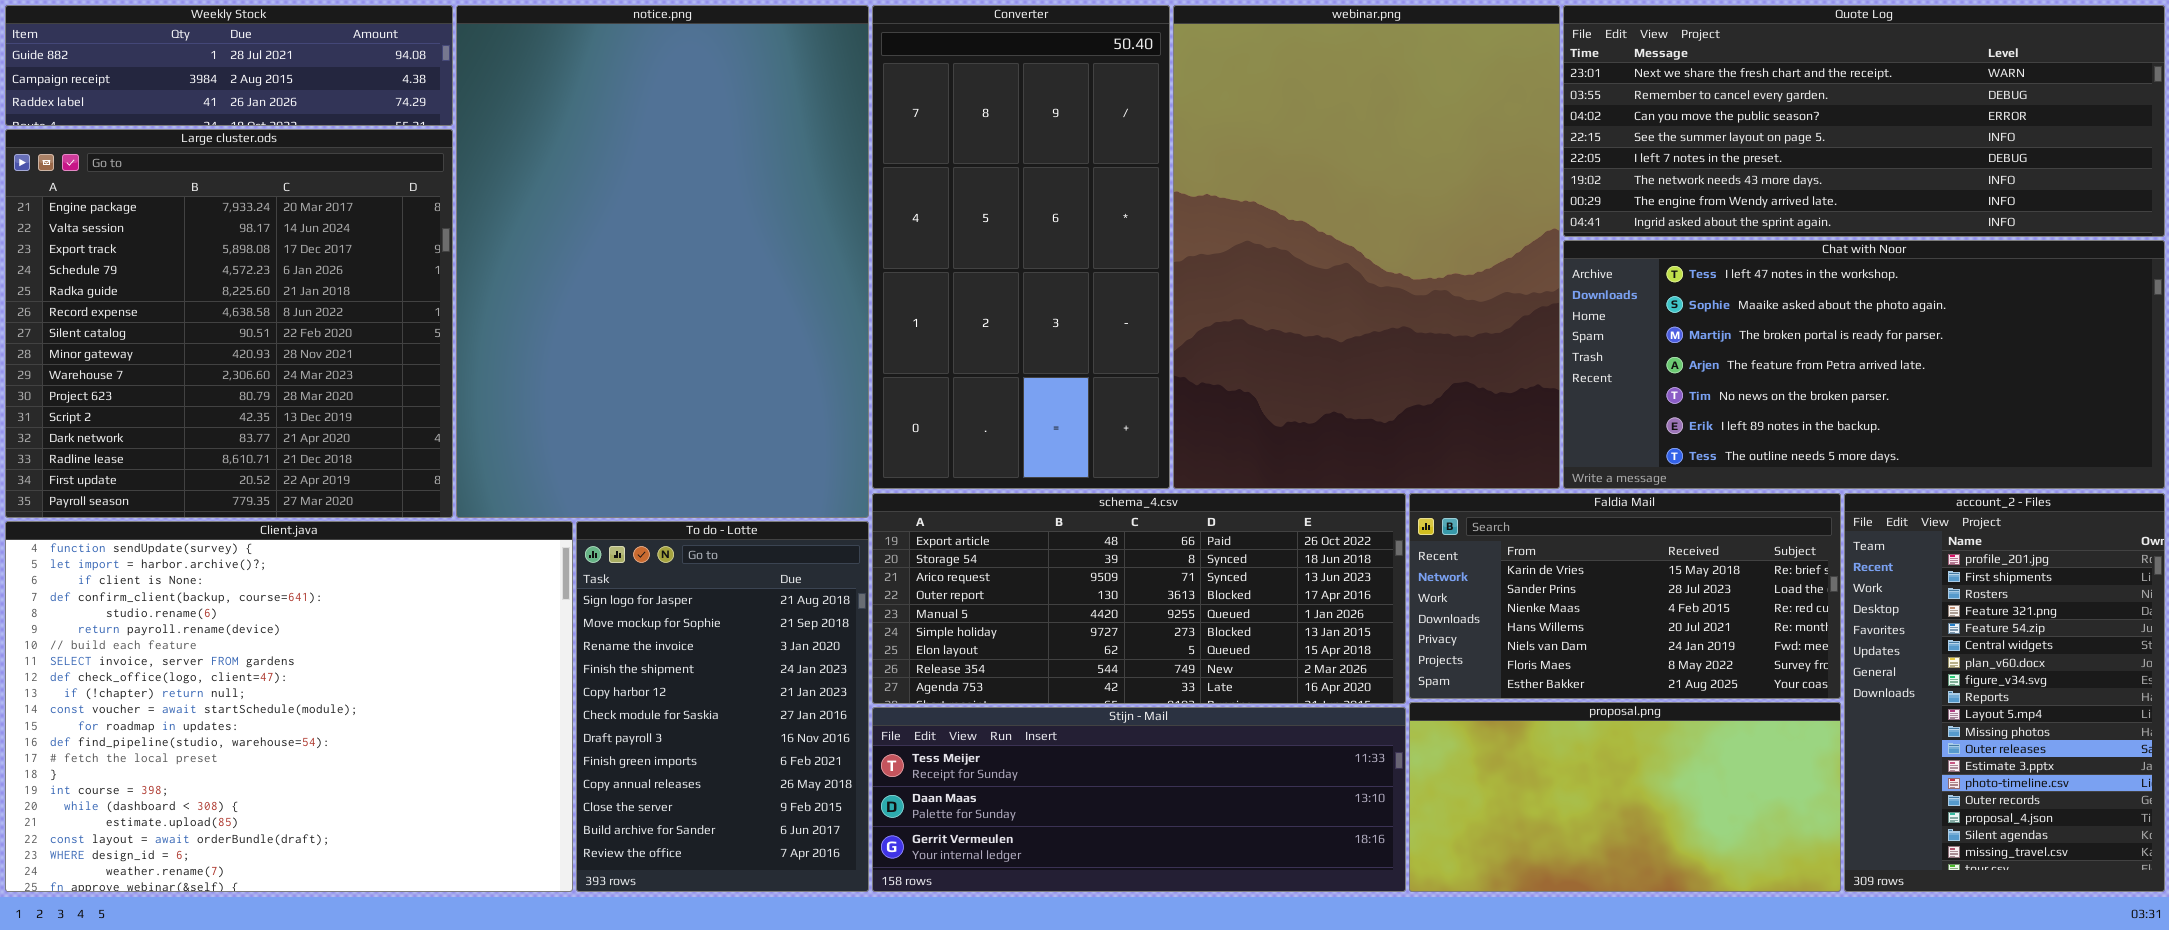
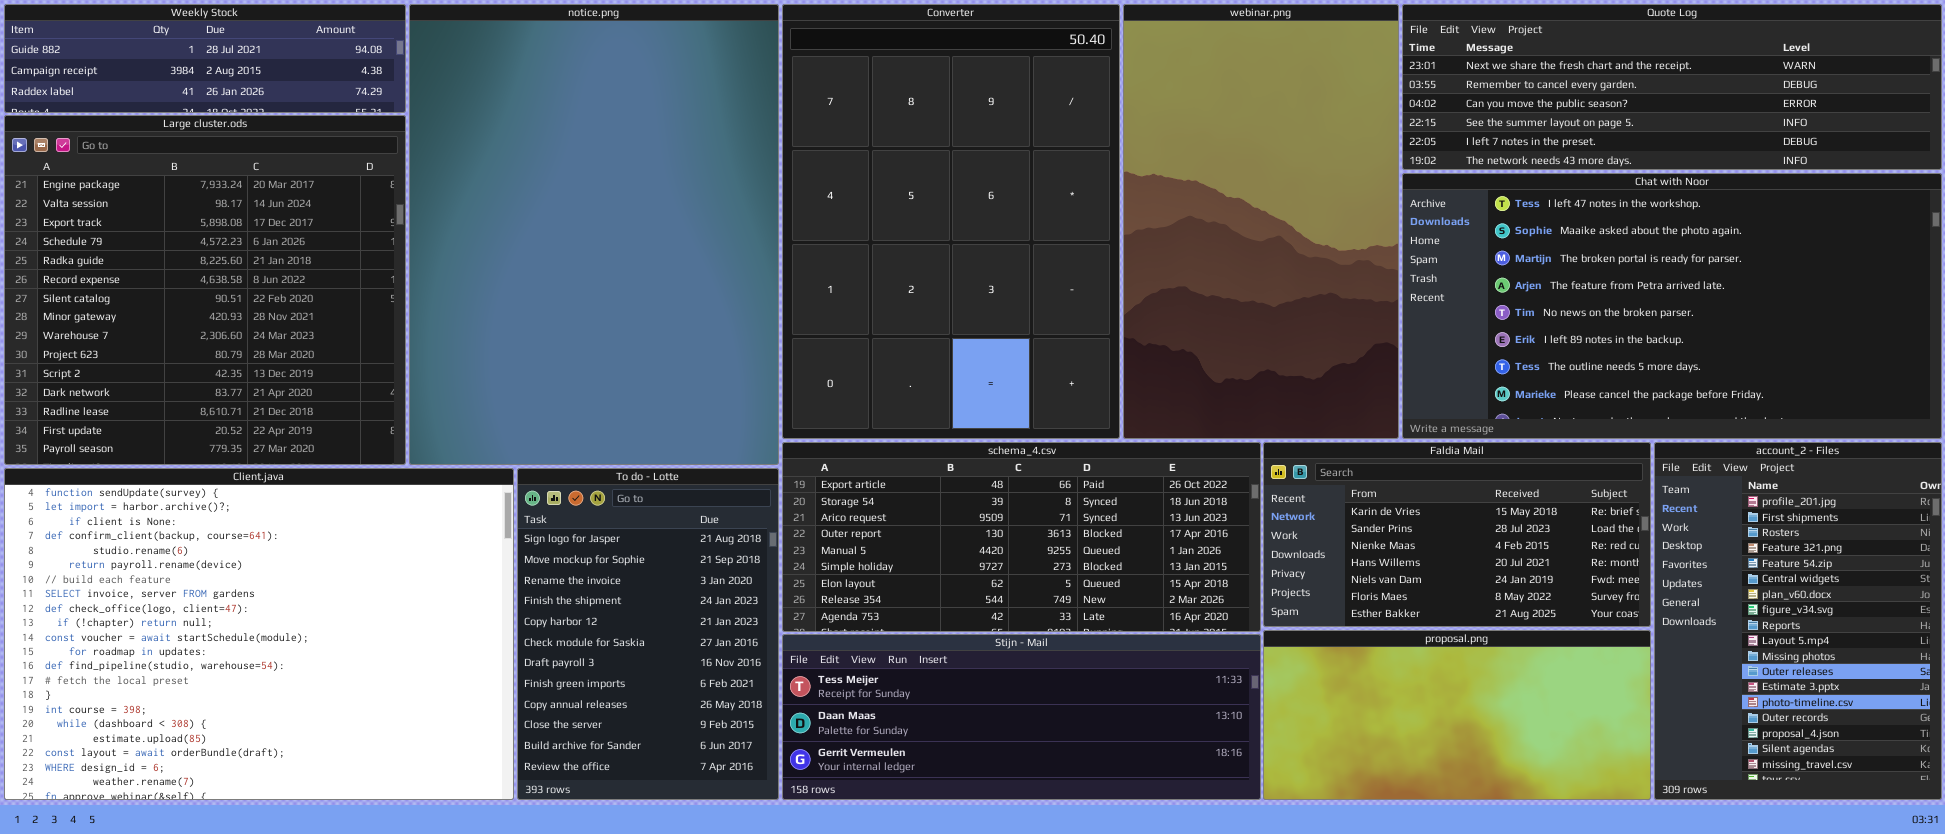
Converter: [872,5,1170,489] -> [782,4,1120,439], resized
webinar.png: [1173,5,1560,489] -> [1123,4,1399,439], resized
Quote Log: [1563,5,2165,237] -> [1402,4,1942,170], resized
Chat with Noor: [1563,240,2165,489] -> [1402,173,1942,439], resized

